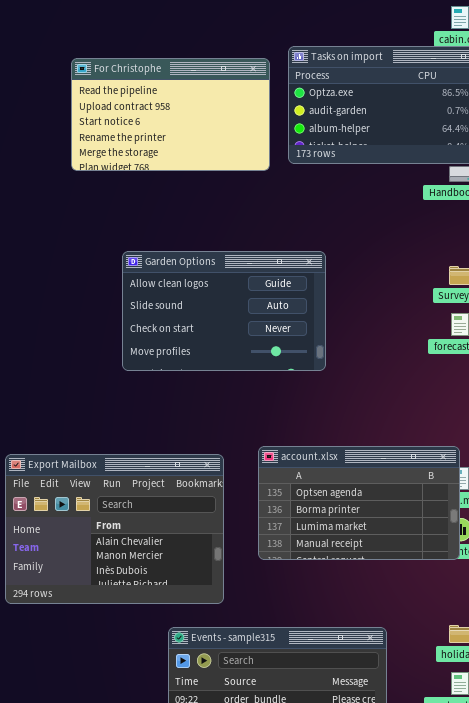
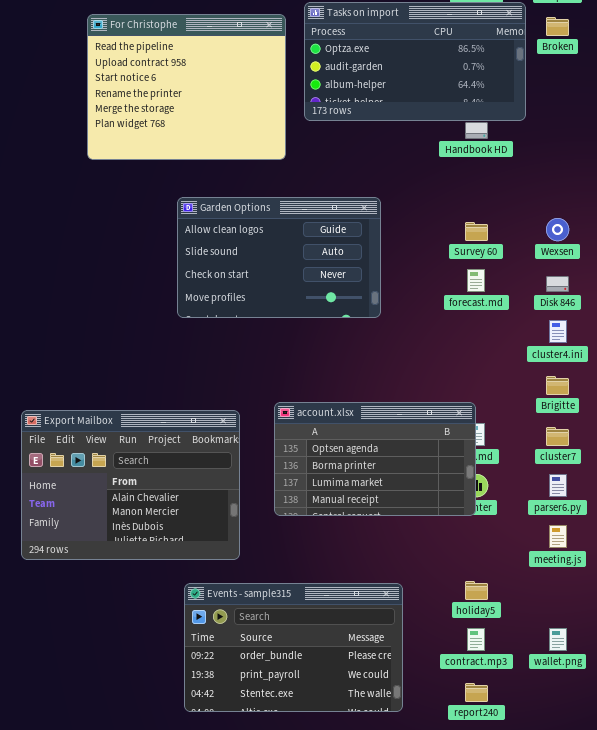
For Christophe: [71,58,270,171] -> [87,14,286,160], resized
Garden Options: [122,251,326,371] -> [177,197,381,318], moved

